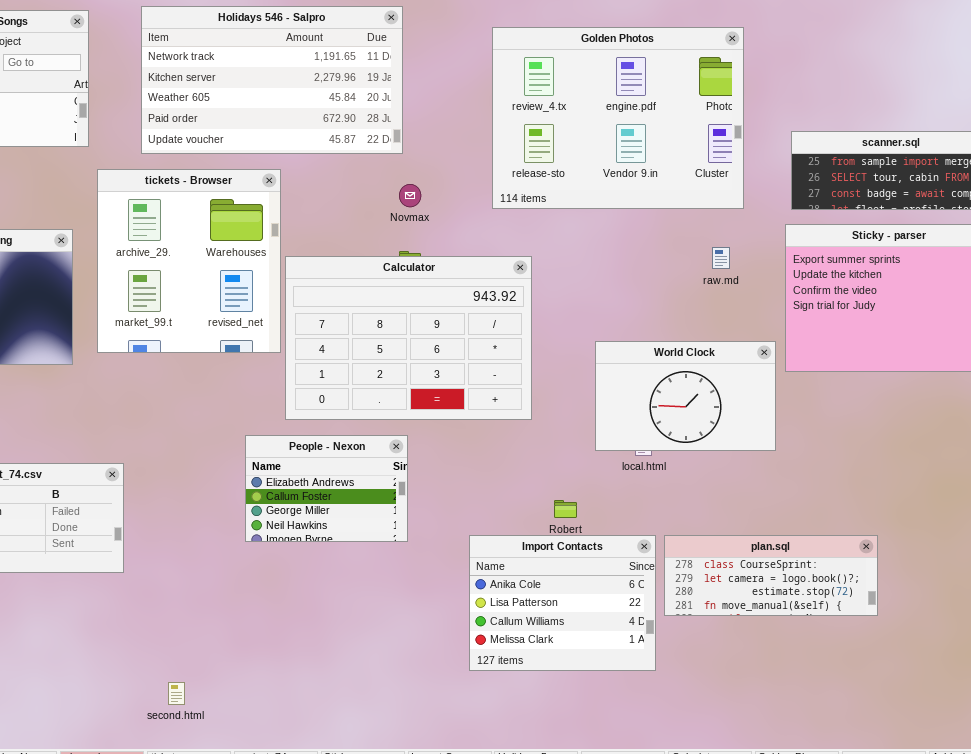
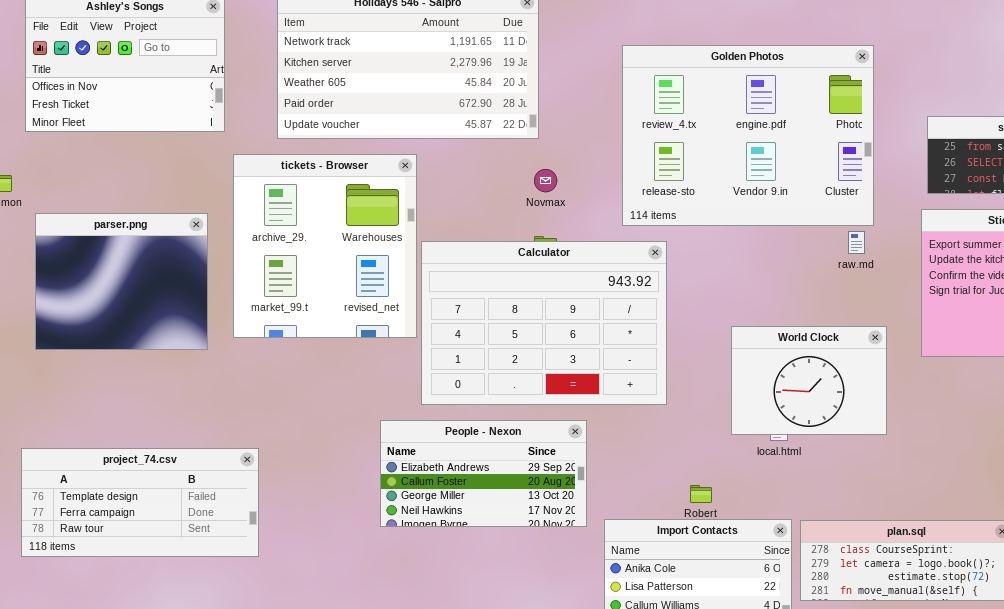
Golden Photos: [492,27,744,209] -> [622,45,874,226], moved
World Clock: [595,341,776,451] -> [731,326,887,435], resized
People - Nexon: [245,435,408,542] -> [380,420,587,527], resized

